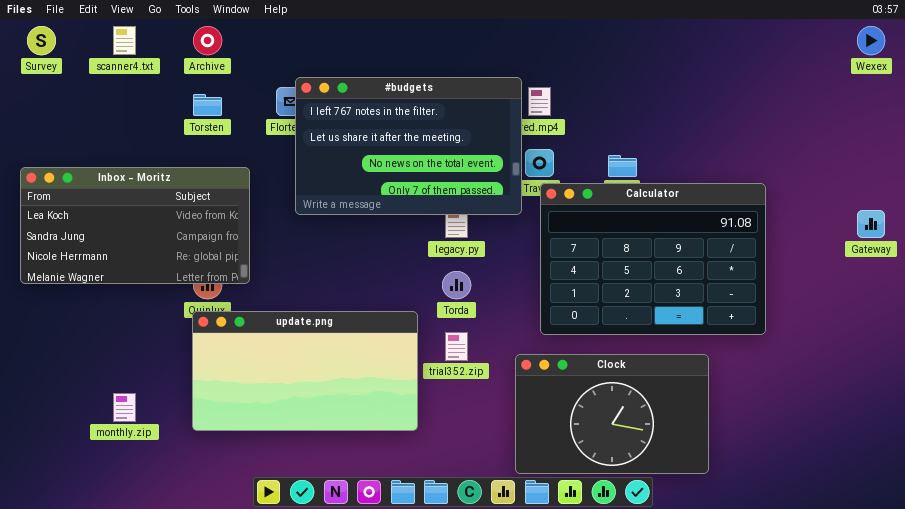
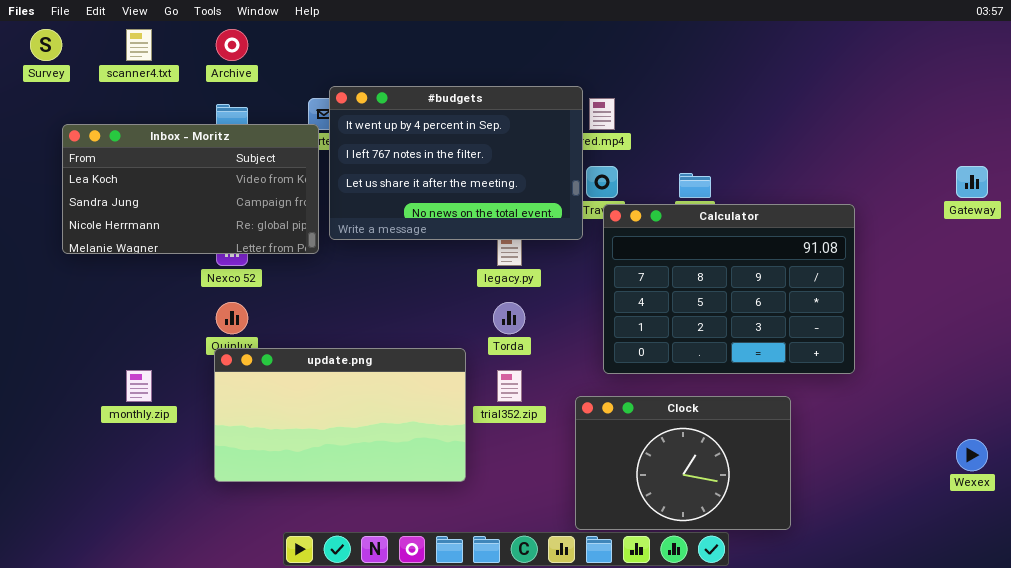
Wexex: [857,26,885,55] -> [956,439,988,471], moved
#budgets: [295,77,522,215] -> [329,86,583,240], scrolled up 1 row
Inbox - Moritz: [20,167,250,284] -> [62,124,319,254], moved
Gateway: [857,210,885,238] -> [956,166,988,198], moved
monthly.zip: [113,393,136,422] -> [126,370,152,402], moved

